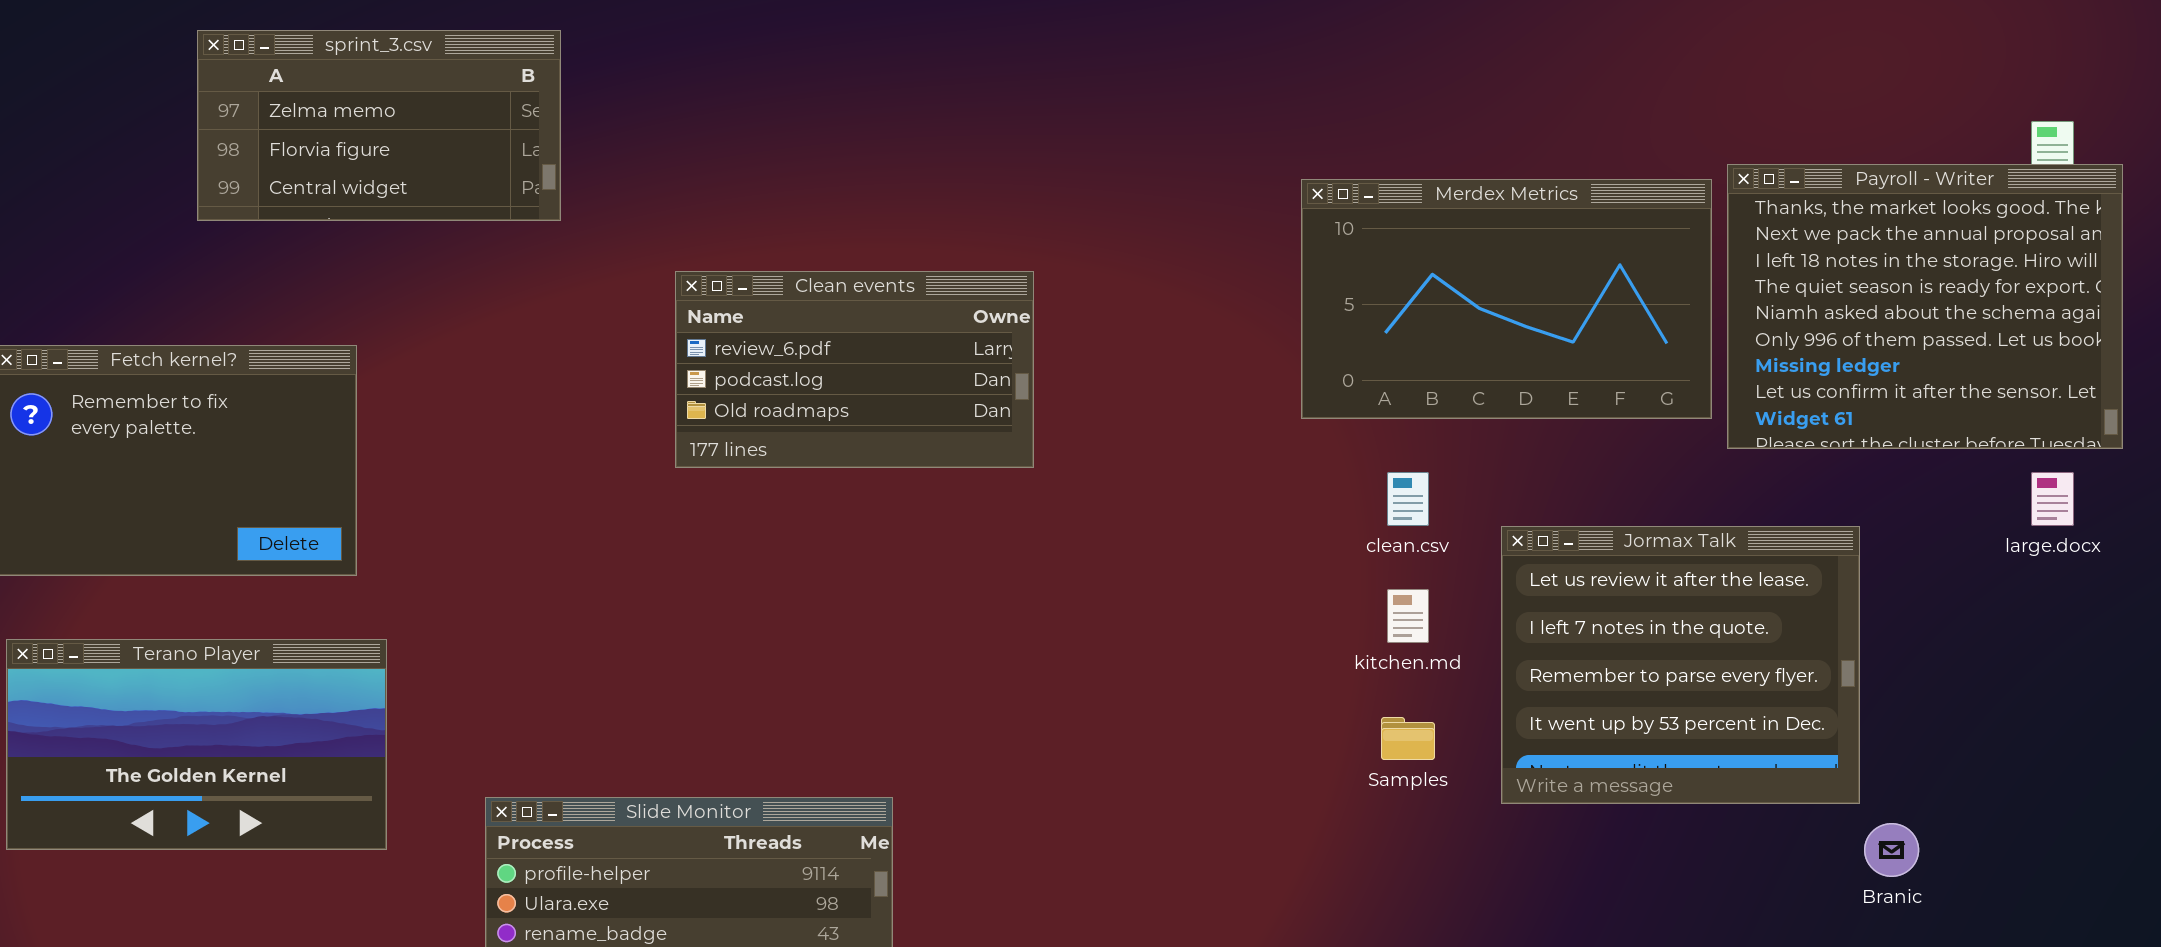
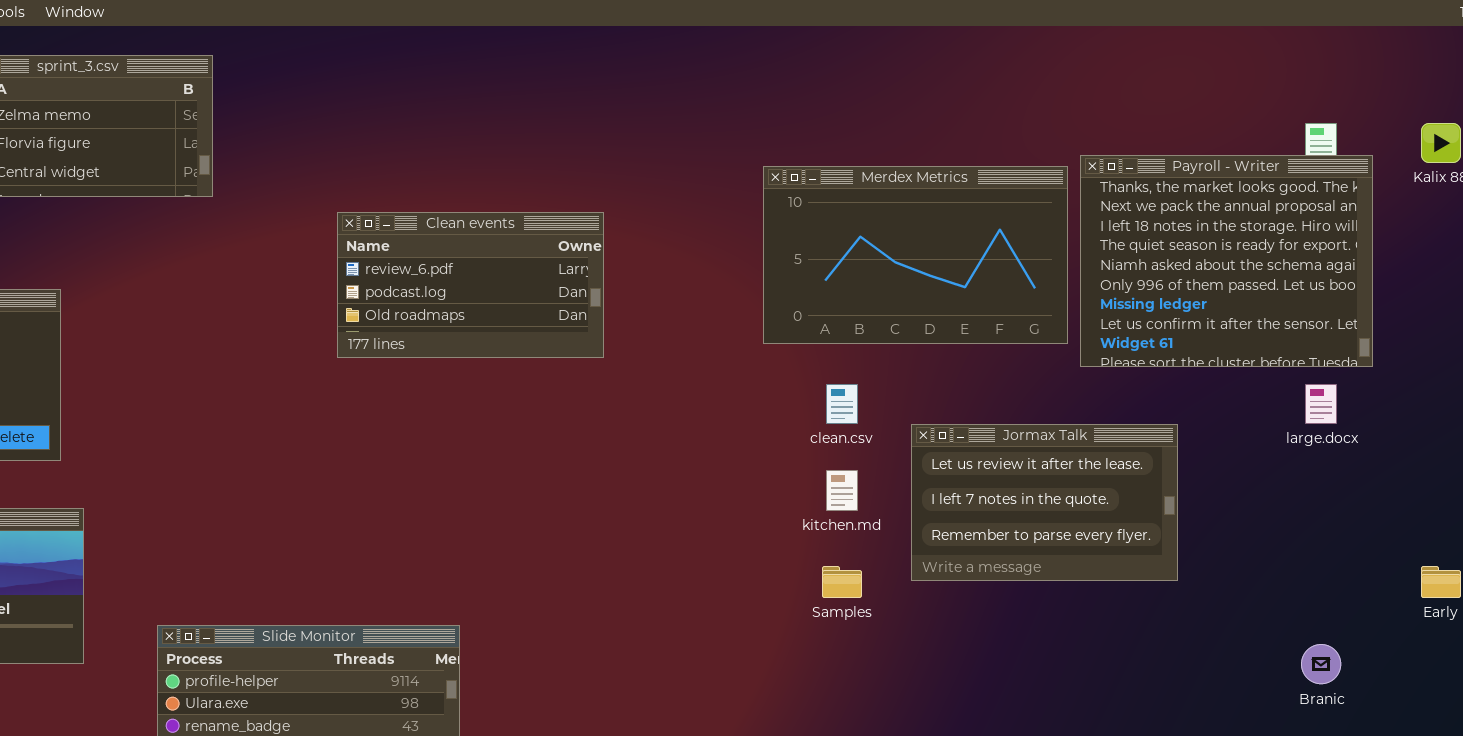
Clean events: [675,271,1034,468] -> [337,212,604,358], moved
Jormax Talk: [1501,526,1860,804] -> [911,424,1178,581], resized
Branic: [1864,823,1919,877] -> [1301,644,1341,684], moved

